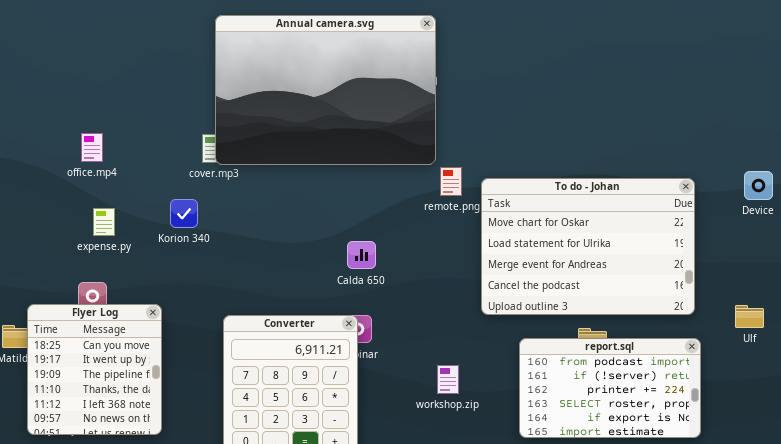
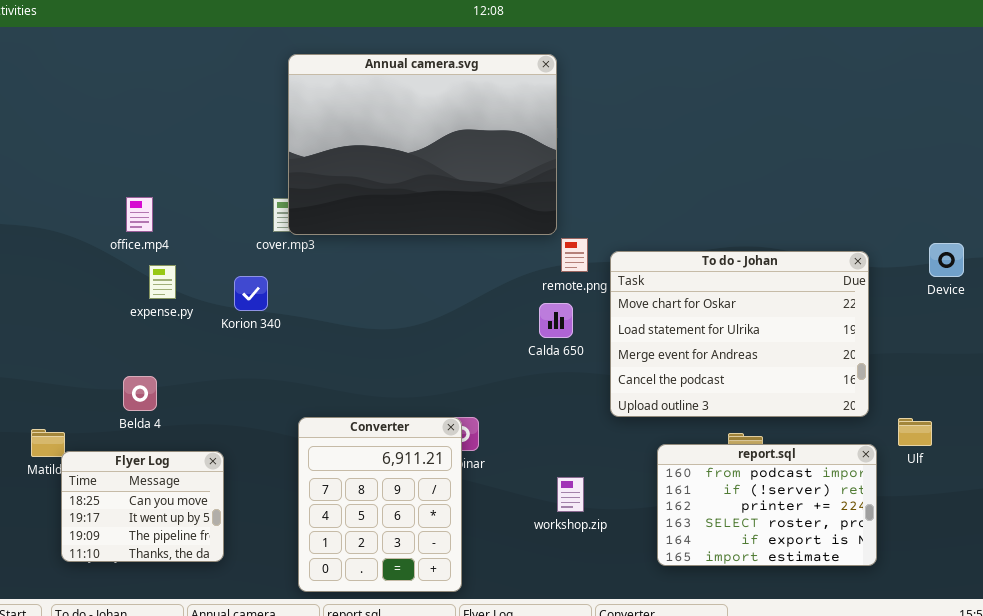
expense.py: [93,208,115,236] -> [149,265,176,299], moved
Calda 650: [347,241,376,269] -> [539,303,573,338], moved
Flyer Log: [27,304,162,435] -> [61,451,224,562], resized
Ulf: [735,305,764,328] -> [898,418,932,446], moved

